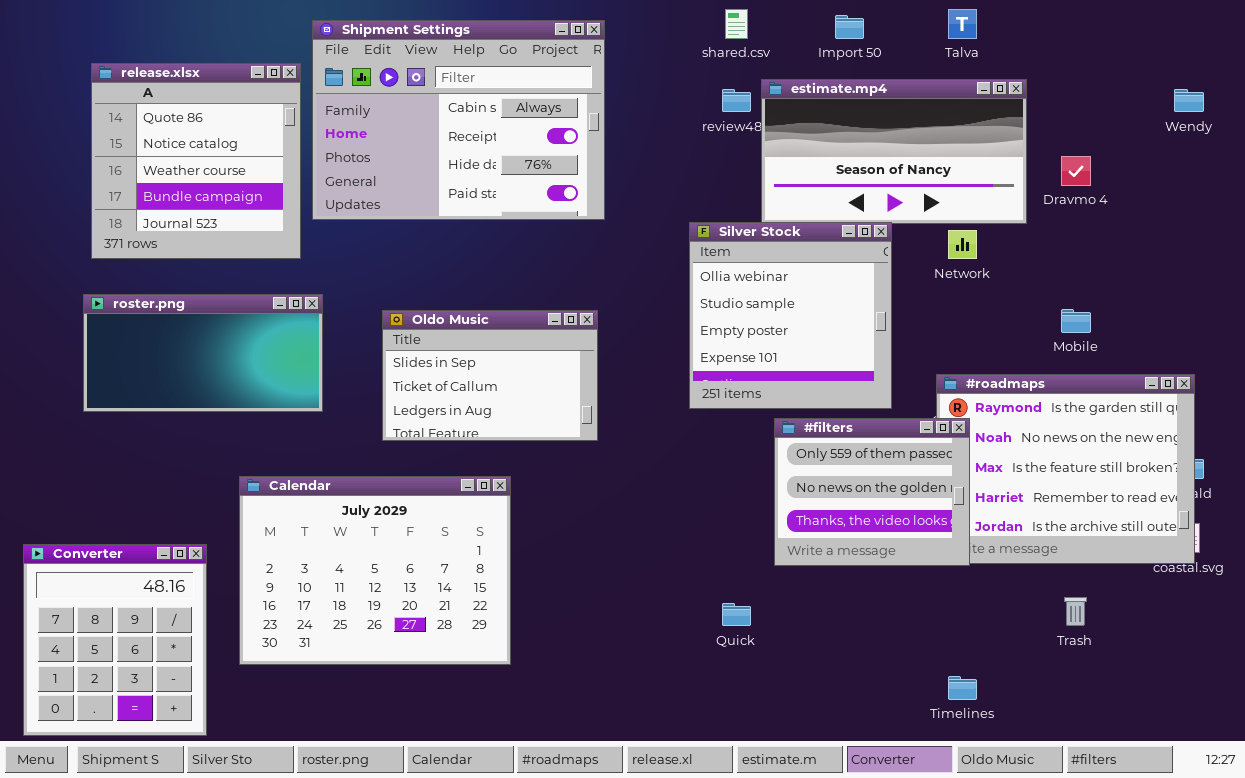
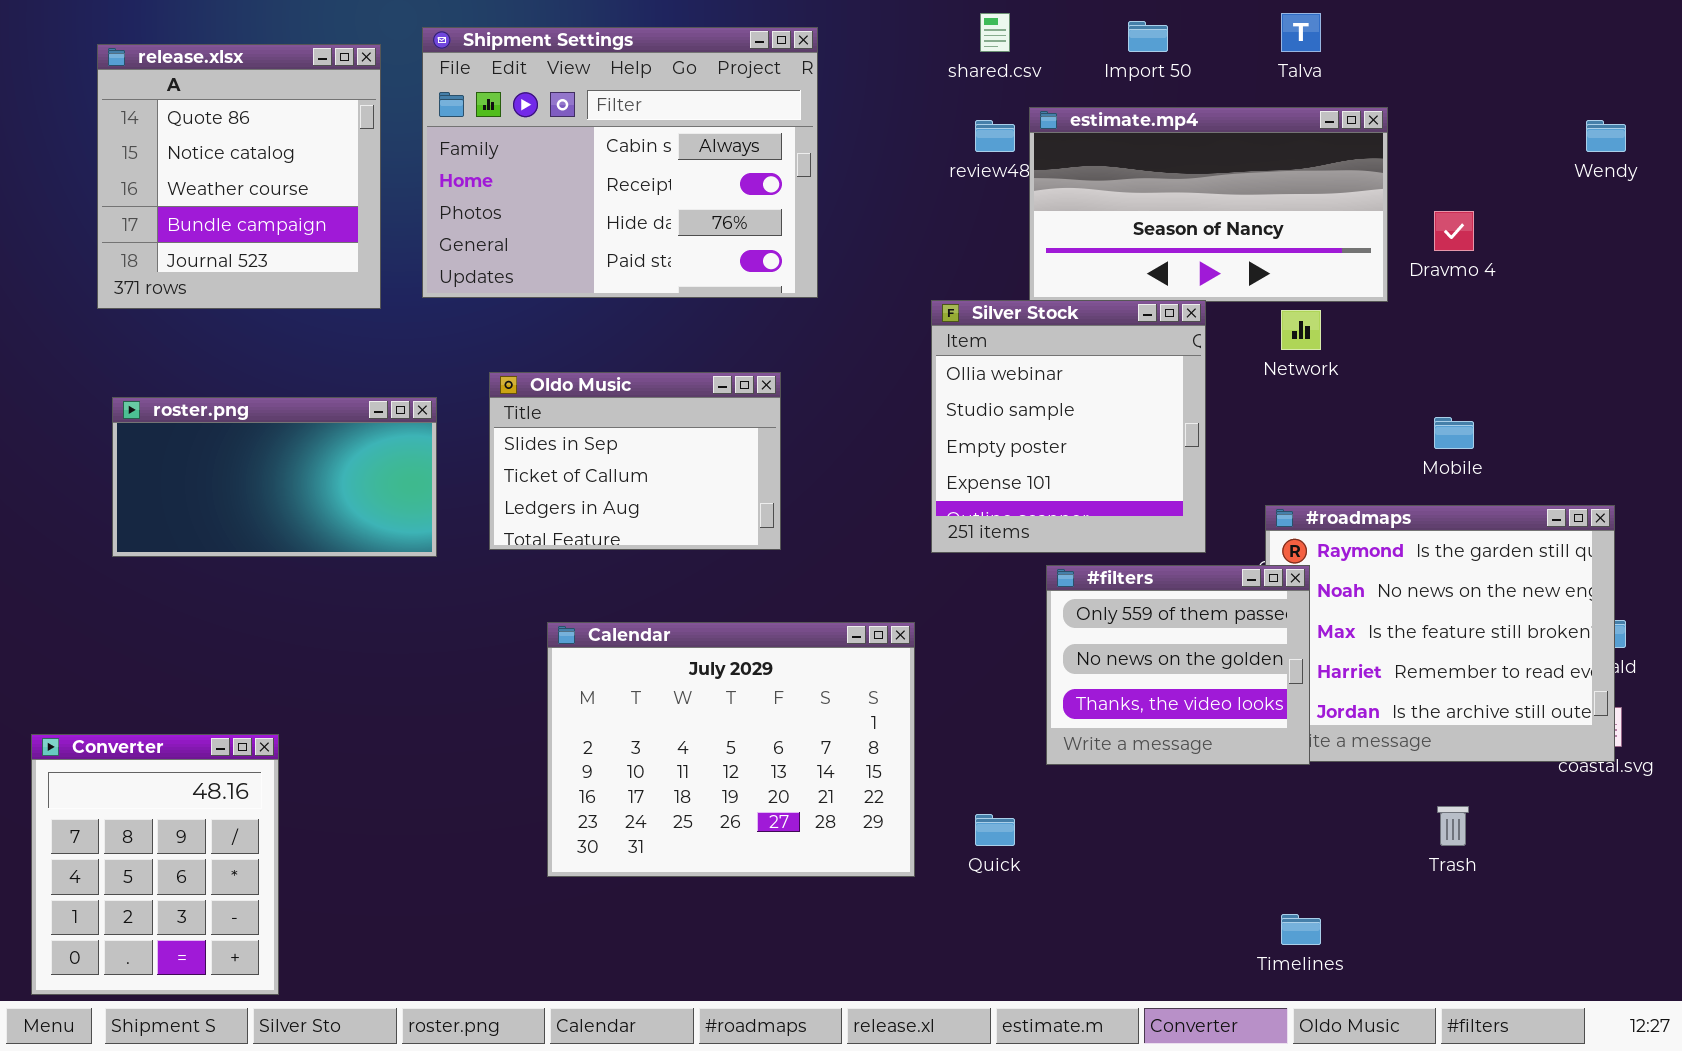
release.xlsx: [91,63,301,259] -> [97,44,381,309], moved
Oldo Music: [382,310,598,441] -> [489,372,781,550], moved
Calendar: [239,476,511,665] -> [547,622,915,877], moved

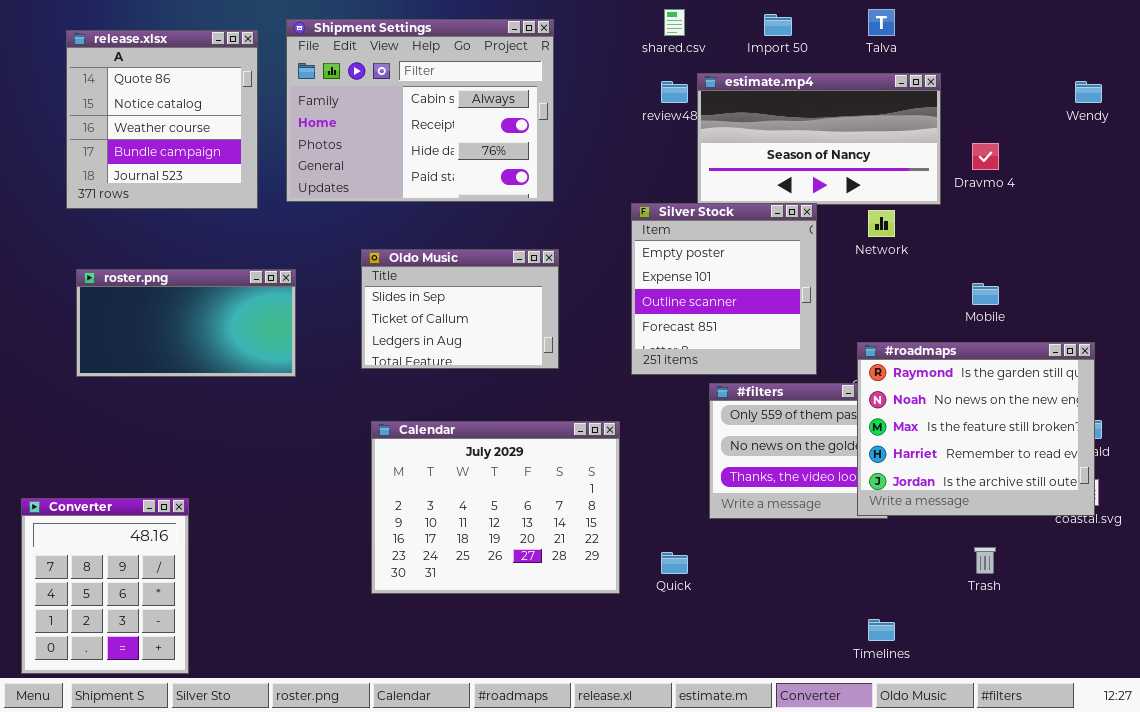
Silver Stock: [931,300,1206,553] -> [631,203,817,375], scrolled down 2 rows
Oldo Music: [489,372,781,550] -> [361,249,559,369], moved
#roadmaps: [1265,505,1615,762] -> [857,342,1095,516], raised

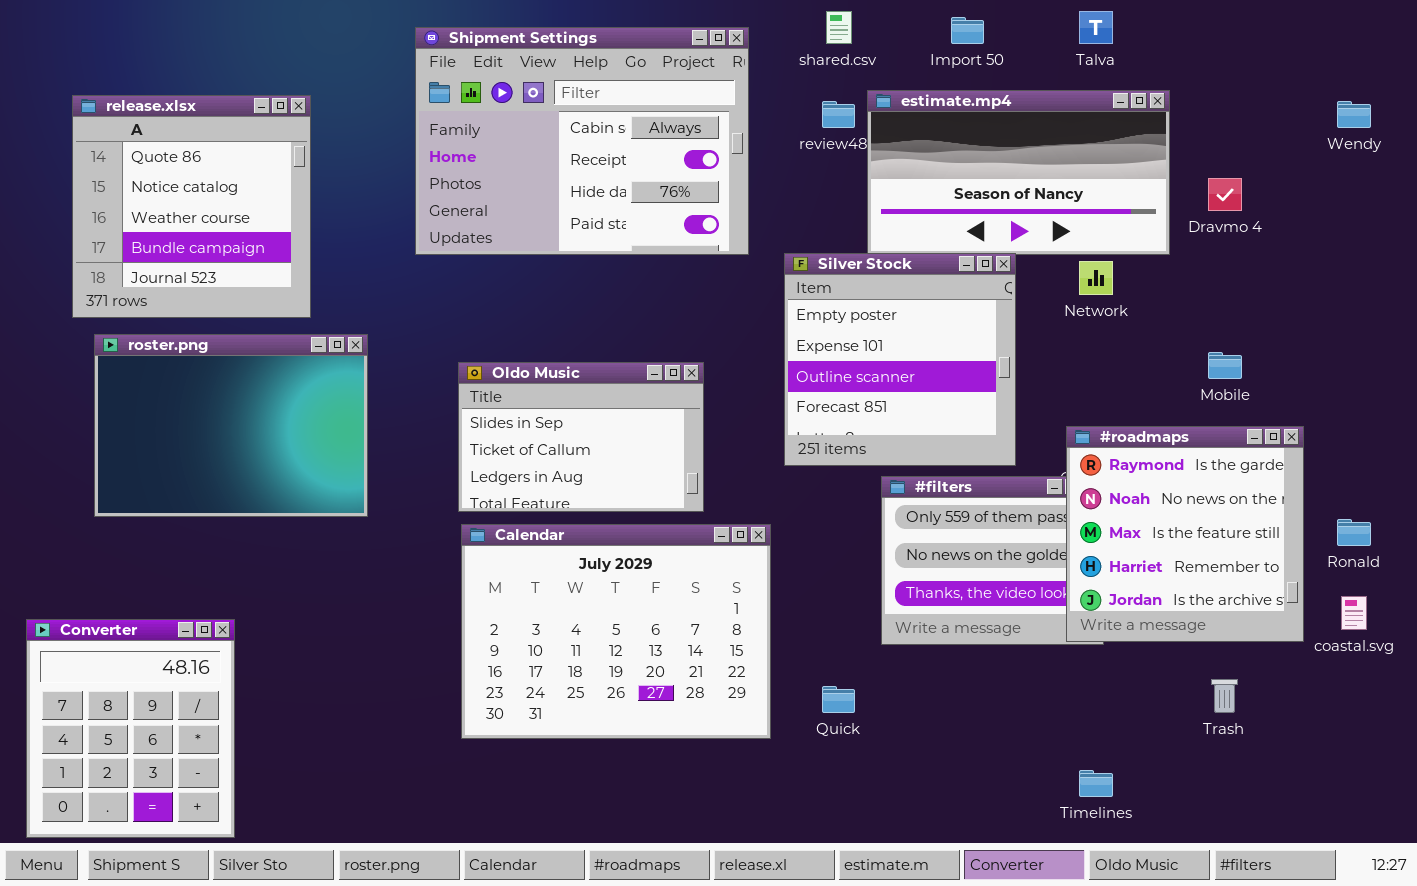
Shipment Settings: [286,19,554,202] -> [415,27,749,255], moved
release.xlsx: [66,30,258,209] -> [72,95,311,318], moved
Oldo Music: [361,249,559,369] -> [458,362,704,512], moved
roster.png: [76,269,296,377] -> [94,334,368,517], resized
#roadmaps: [857,342,1095,516] -> [1066,426,1304,642], resized

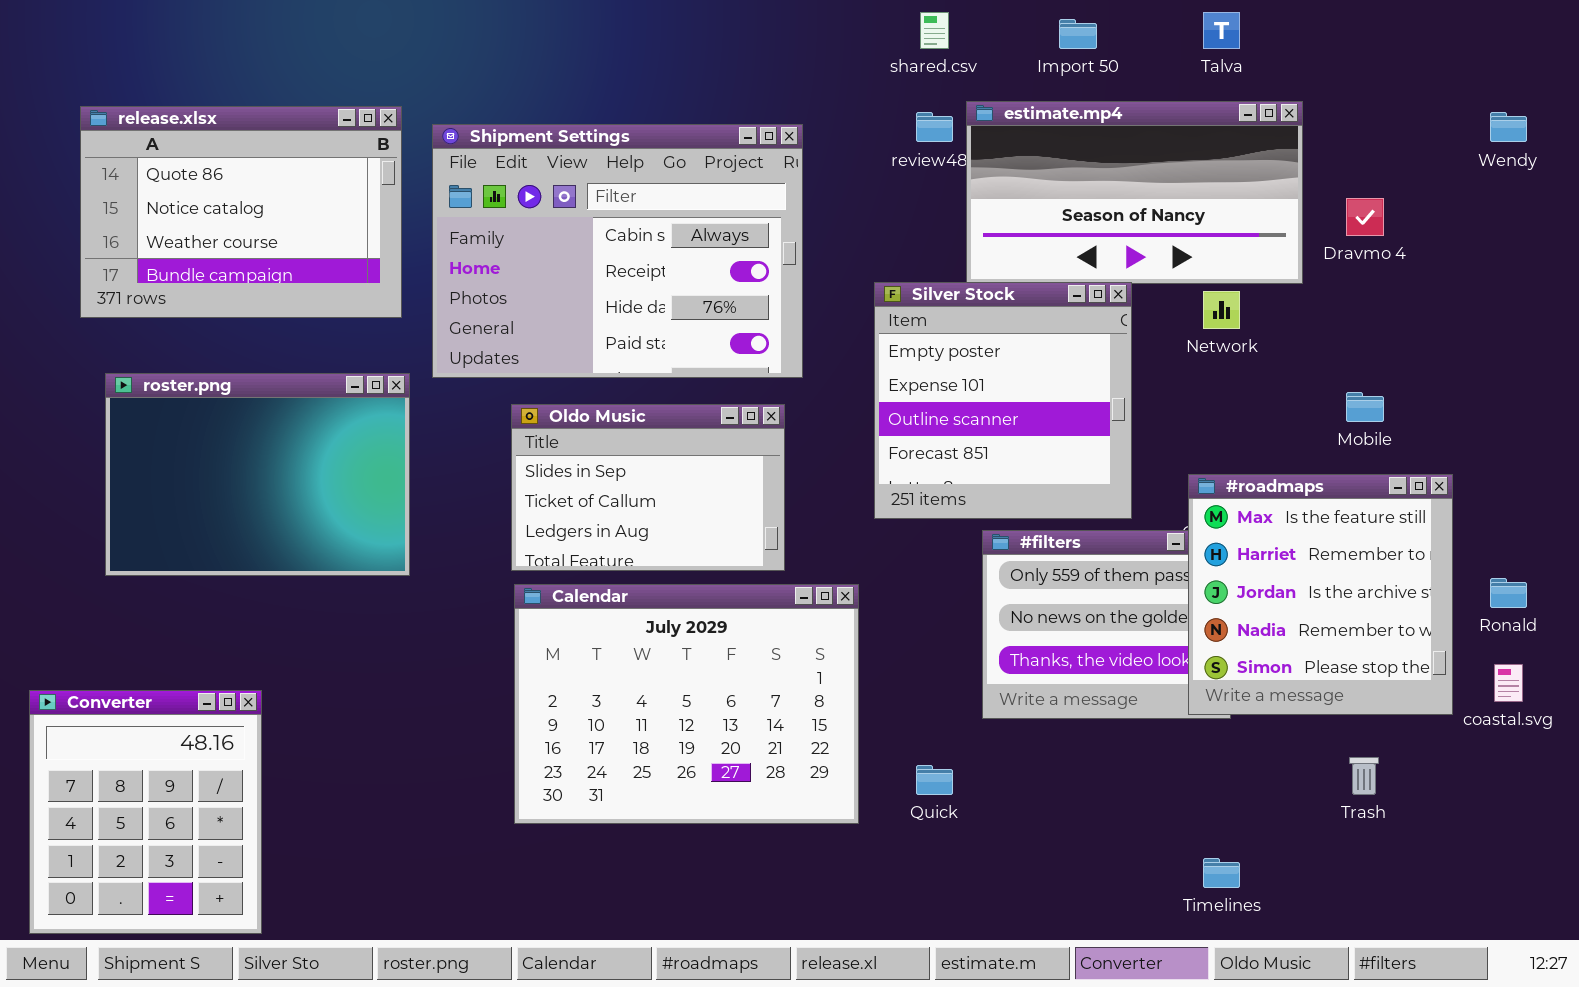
Shipment Settings: [415,27,749,255] -> [432,124,803,378], moved
release.xlsx: [72,95,311,318] -> [80,106,402,318], resized
#roadmaps: [1066,426,1304,642] -> [1188,474,1453,715], scrolled down 2 rows

